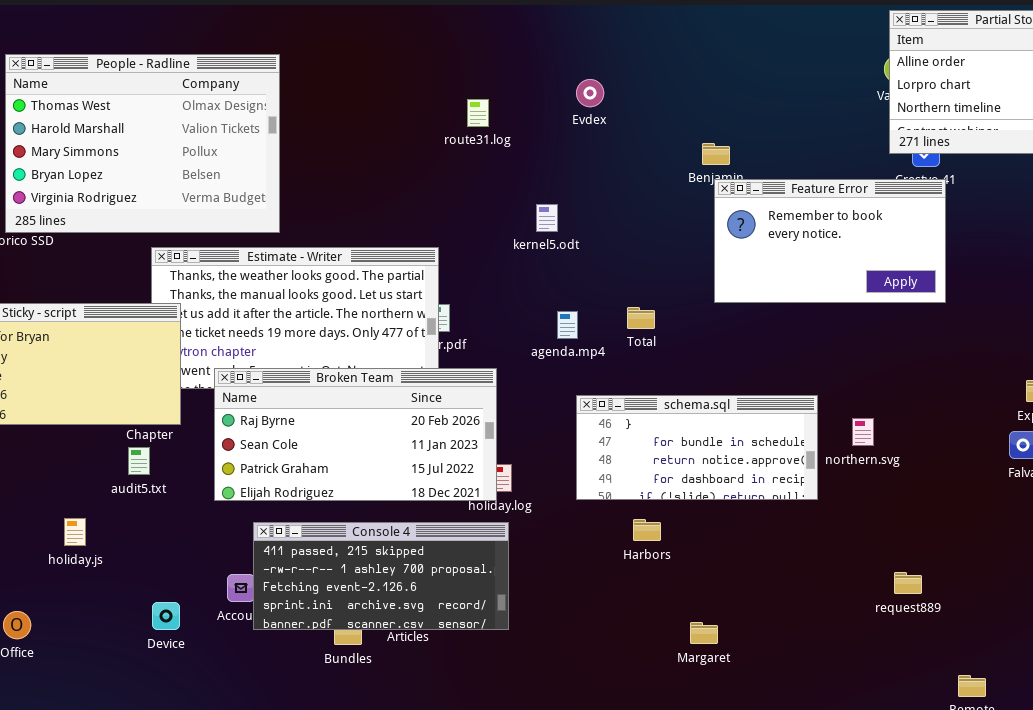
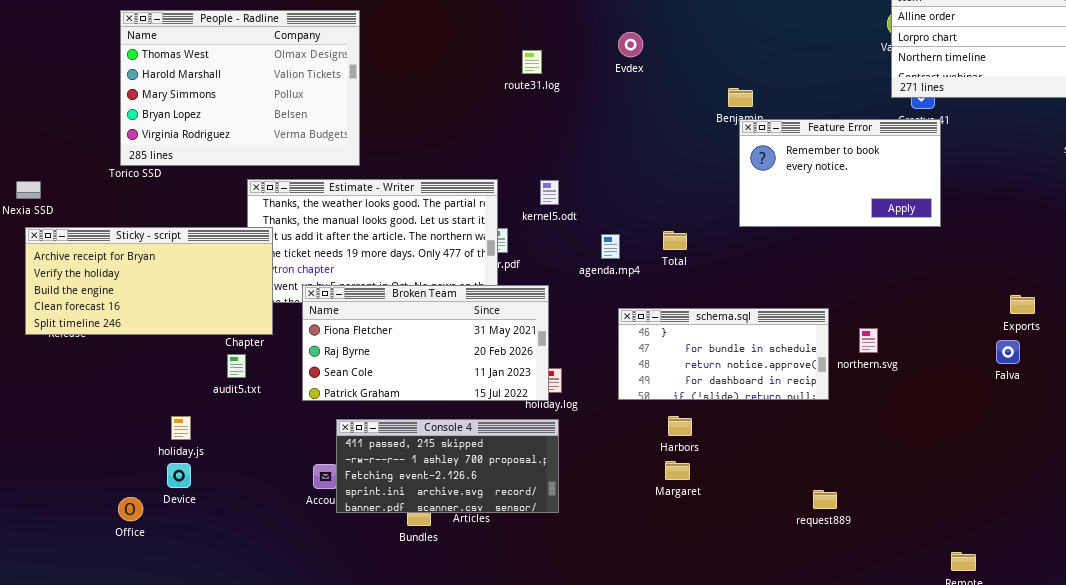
kernel5.odt: [536,204,558,232] -> [540,180,559,205], moved
Broken Team: [214,368,497,501] -> [302,285,549,401], scrolled up 1 row
request889: [894,572,922,594] -> [813,490,837,509], moved
Device: [152,602,180,630] -> [167,463,191,488], moved
Margaret: [690,622,718,644] -> [665,461,690,480], moved

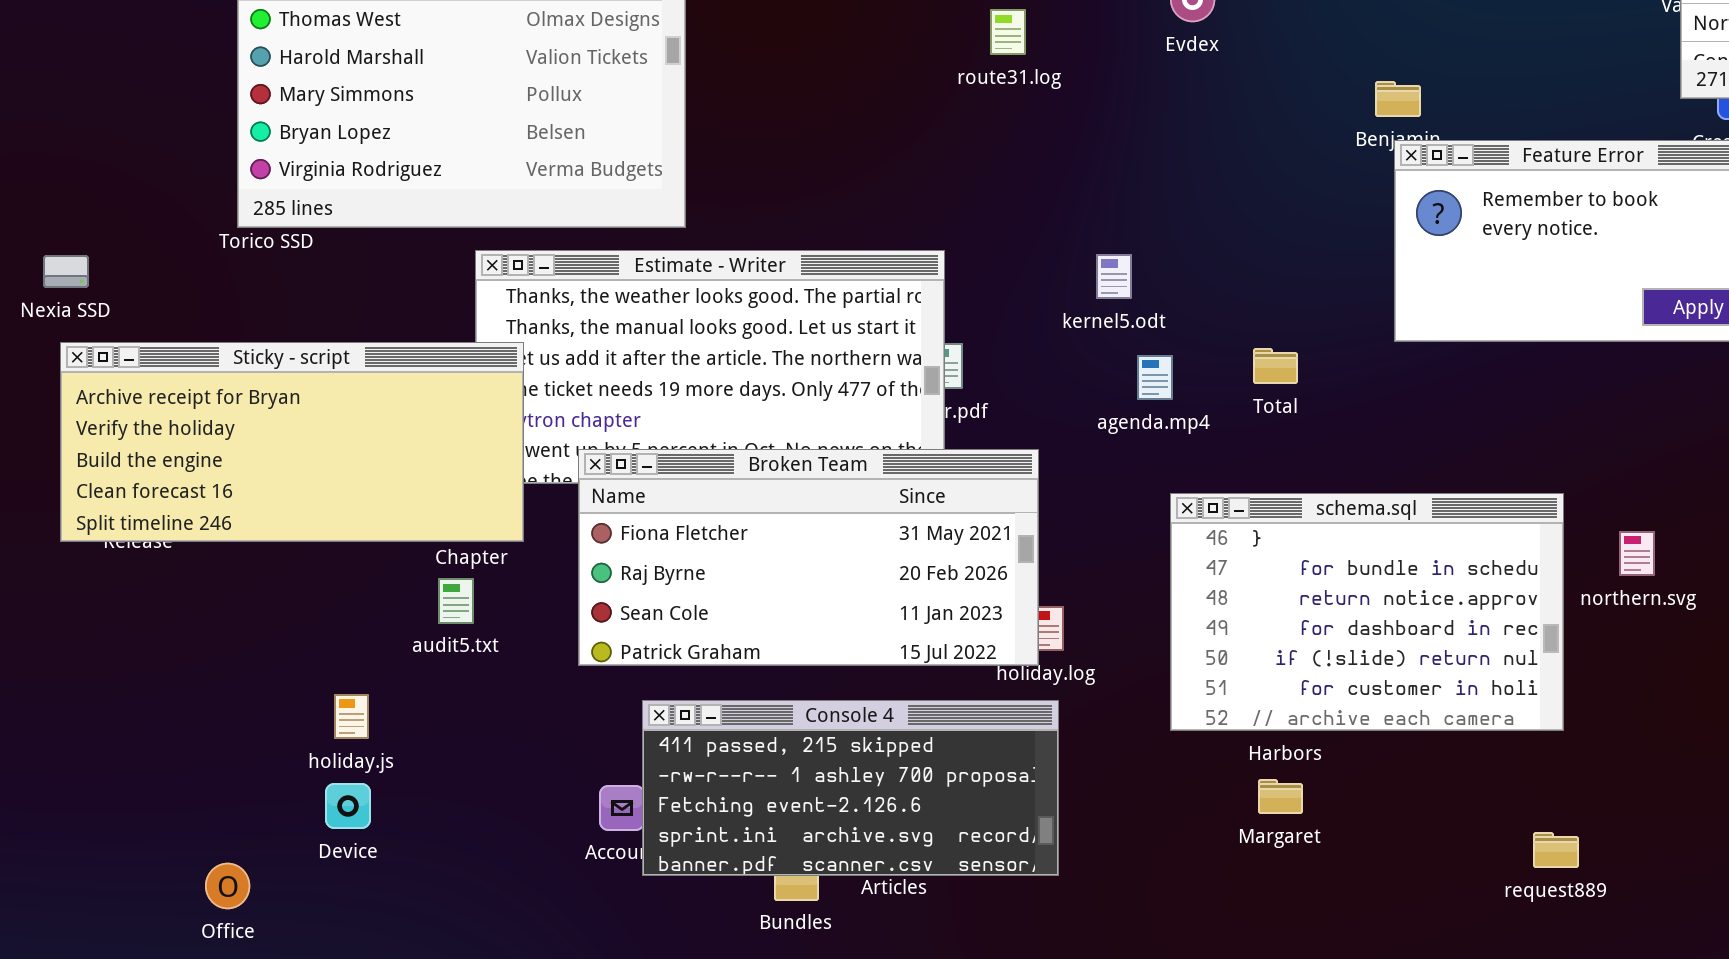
kernel5.odt: [540,180,559,205] -> [1096,254,1132,299], moved
schema.sql: [618,308,829,400] -> [1170,493,1564,731], resized
Office: [118,497,143,521] -> [205,863,250,909], moved

